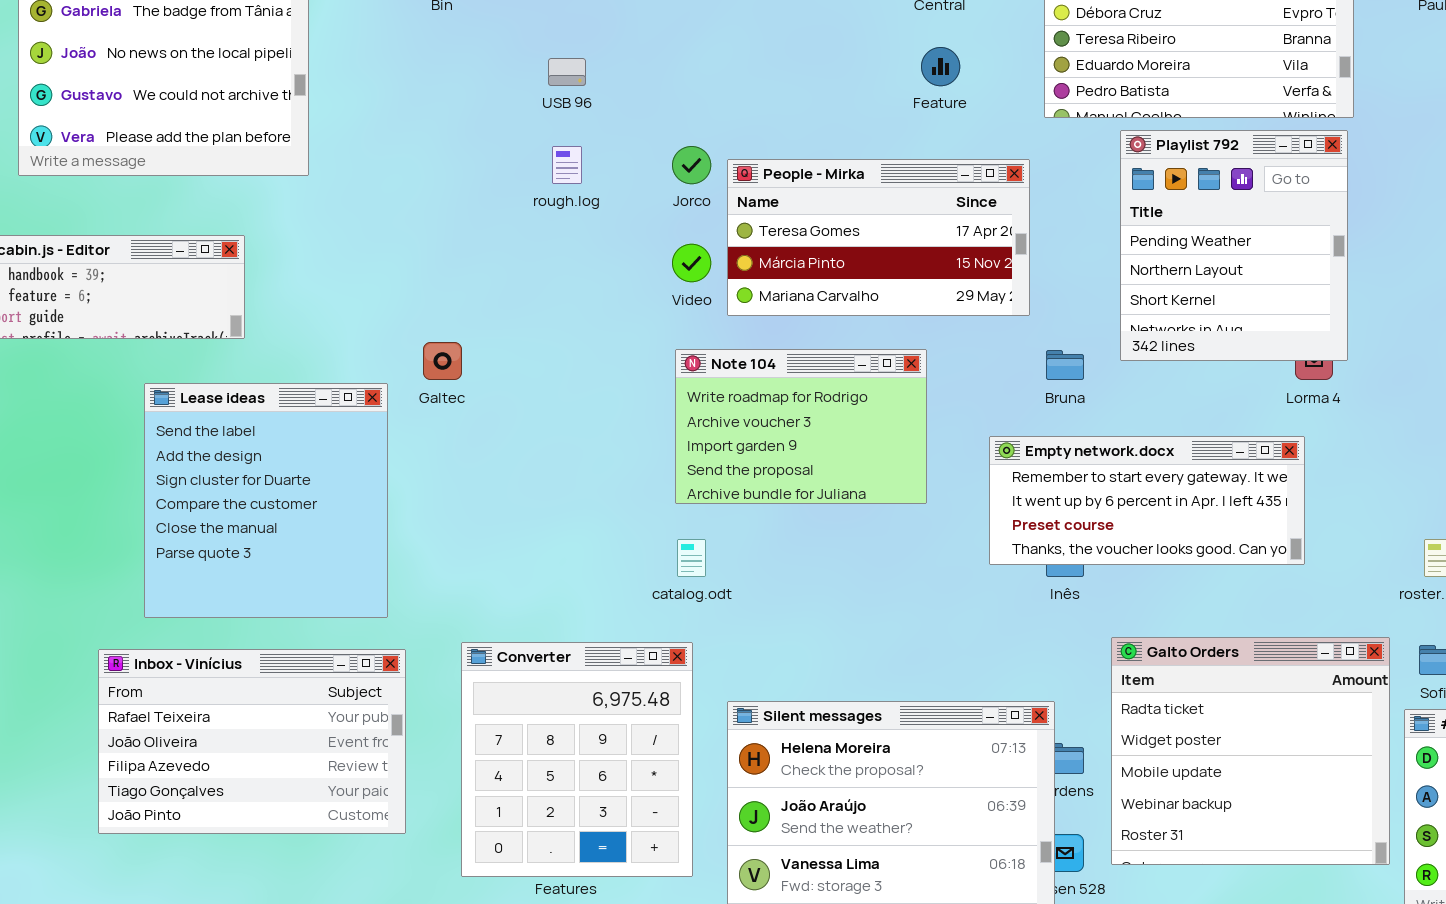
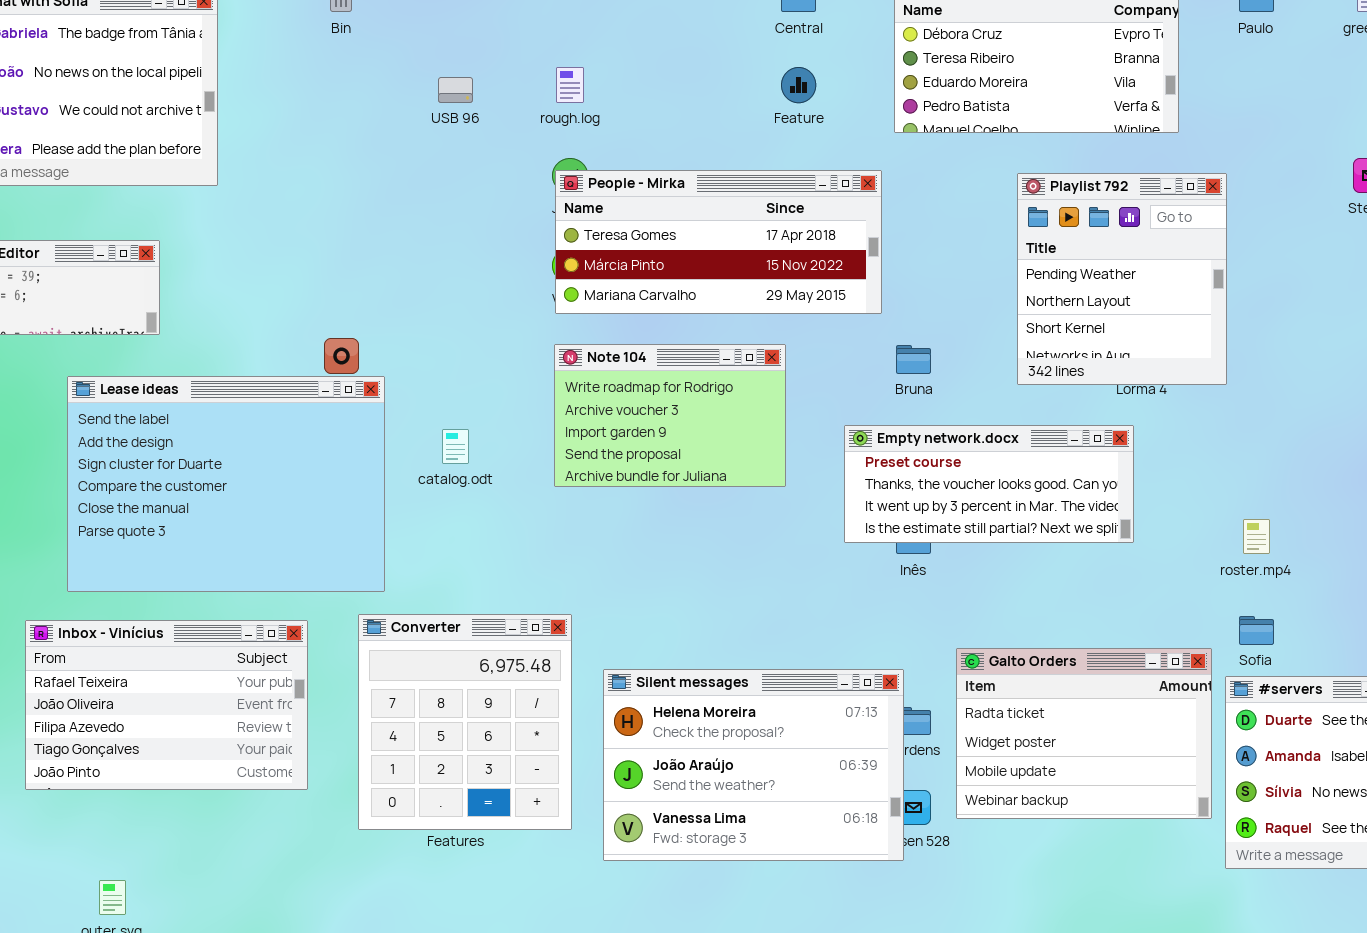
Playlist 792: [1120,130,1348,361] -> [1017,173,1227,385], moved
rough.log: [552,146,582,184] -> [556,67,584,103], moved
People - Mirka: [727,159,1030,316] -> [555,170,882,314], resized
Lease ideas: [144,383,388,618] -> [67,376,385,592], resized
Empty network.docx: [989,436,1305,565] -> [844,425,1134,543], scrolled down 2 rows
catalog.odt: [677,539,706,577] -> [442,429,469,464], moved
Galto Orders: [1111,637,1390,865] -> [956,648,1212,819], resized

